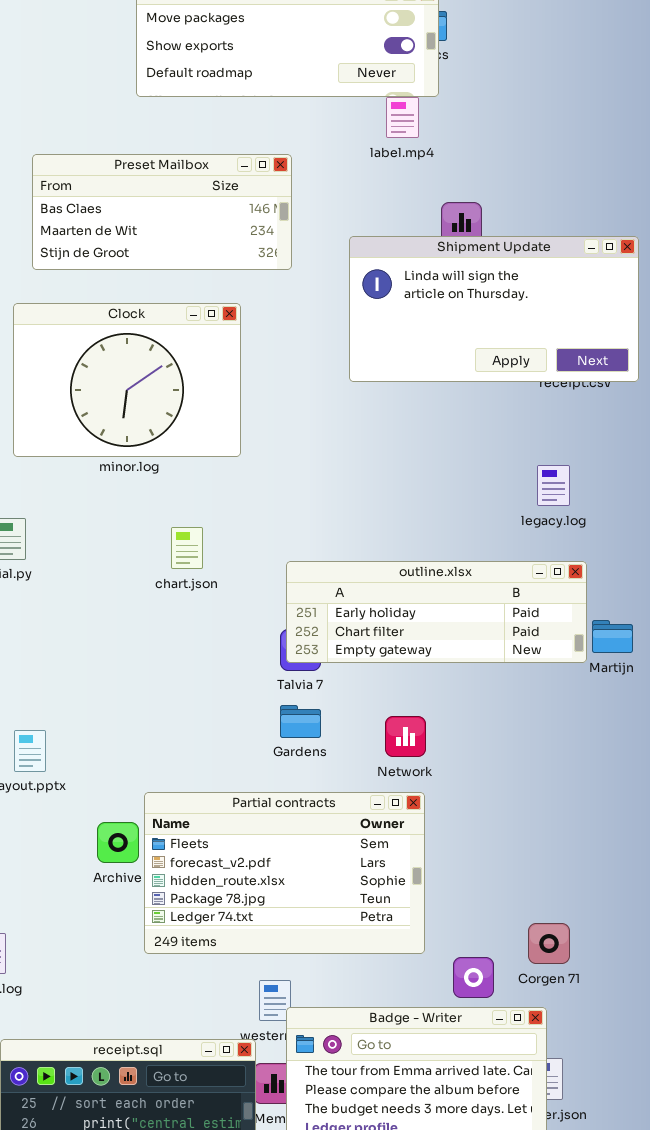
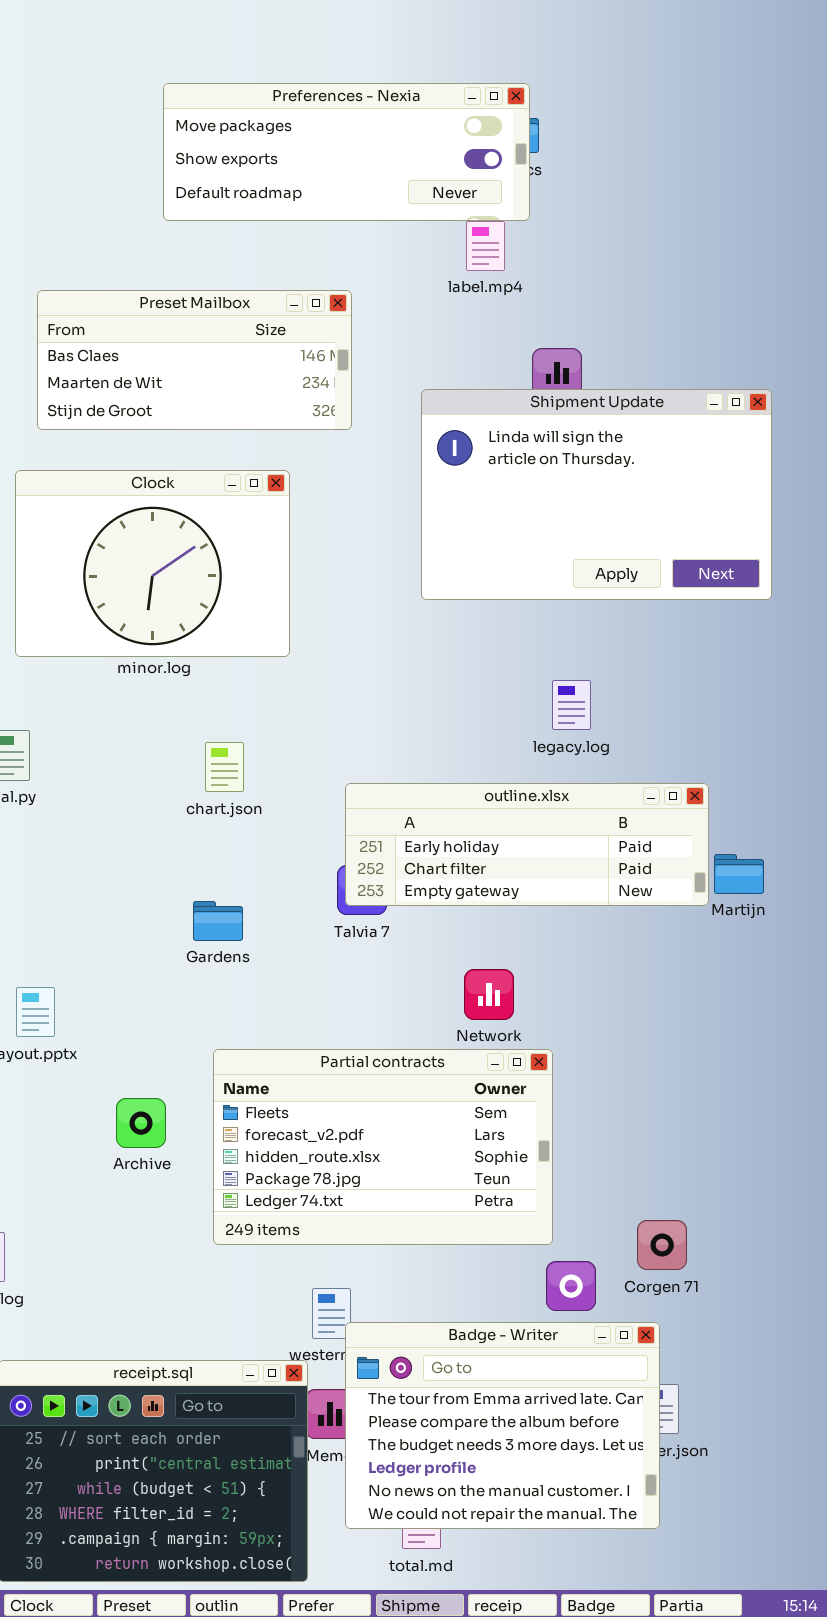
Shipment Update: [349,236,639,382] -> [421,389,772,600], resized
legacy.log: [537,465,570,506] -> [552,680,591,730], moved
Gardens: [280,705,321,738] -> [193,901,243,941], moved
Partial contracts: [144,792,425,954] -> [213,1049,553,1245], moved

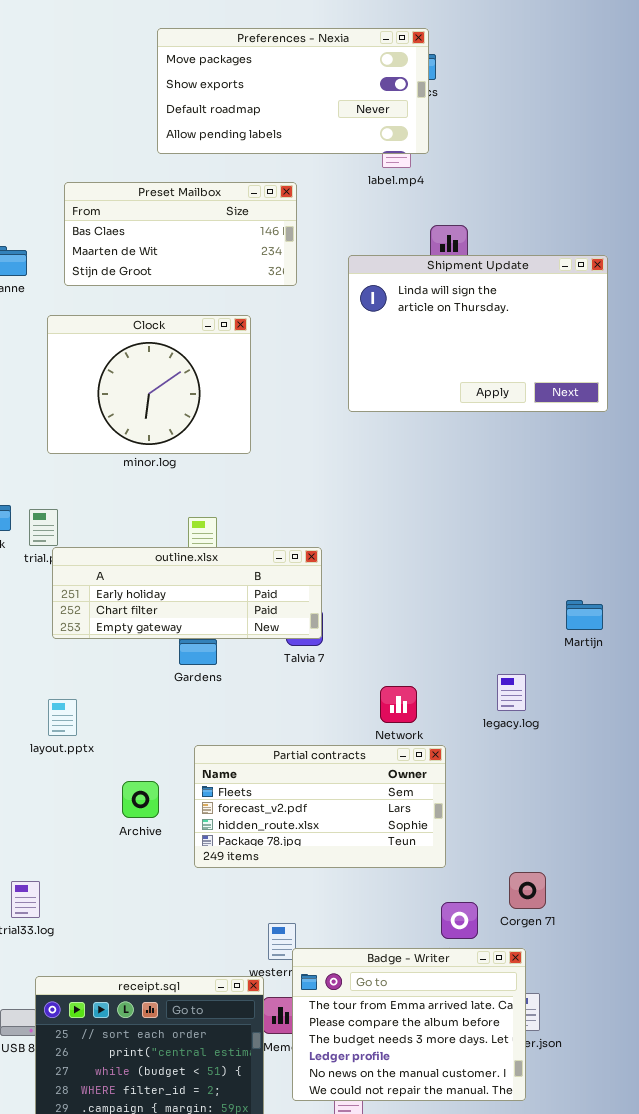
Preferences - Nexia: [163,83,530,221] -> [157,28,429,154], resized
legacy.log: [552,680,591,730] -> [497,674,526,711], moved
outline.xlsx: [345,783,709,906] -> [52,547,322,639], moved
Partial contracts: [213,1049,553,1245] -> [194,745,446,868], resized

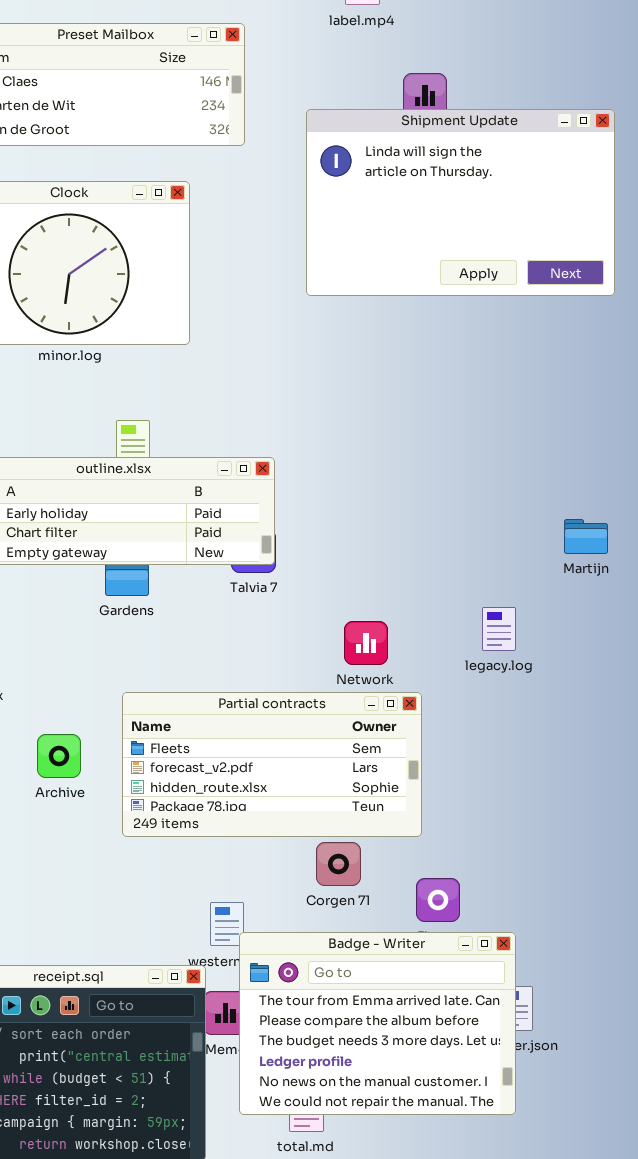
Corgen 71: [509,872,546,909] -> [316,842,361,886], moved

